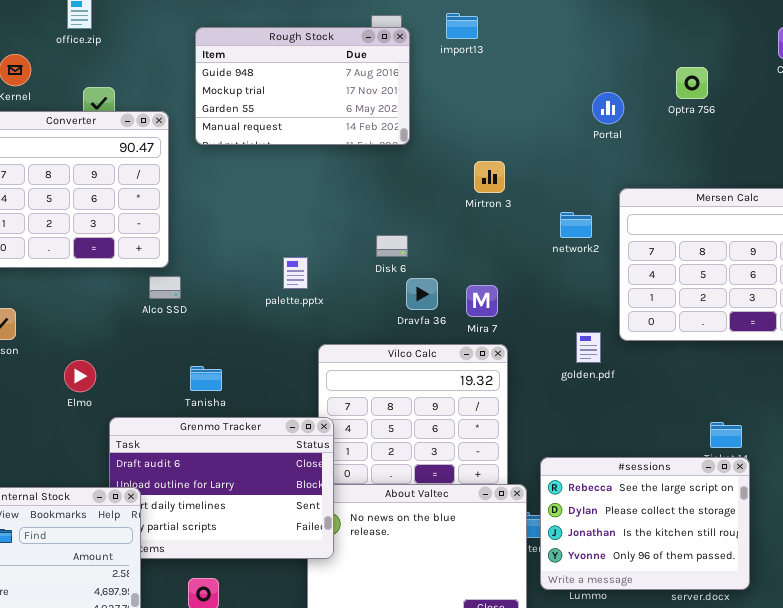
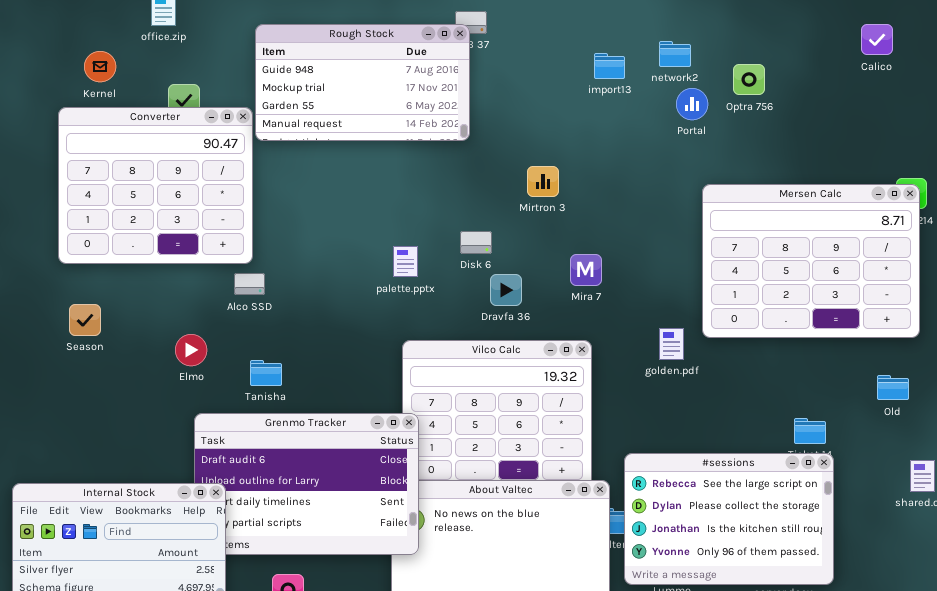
import13: [446,13,478,39] -> [594,53,625,79], moved
Rough Stock: [195,27,410,145] -> [255,24,470,141], moved
Optra 756: [676,67,708,99] -> [733,64,765,95], moved
Mirtron 3: [474,161,505,193] -> [527,166,559,197], moved
network2: [560,212,592,238] -> [659,41,691,67], moved
palette.pptx: [283,257,308,289] -> [393,246,418,277], moved
Mira 7: [466,285,498,317] -> [570,254,602,286], moved
Elmo: [64,360,96,392] -> [175,334,207,366], moved
Tanisha: [190,366,222,391] -> [250,360,282,386], moved

